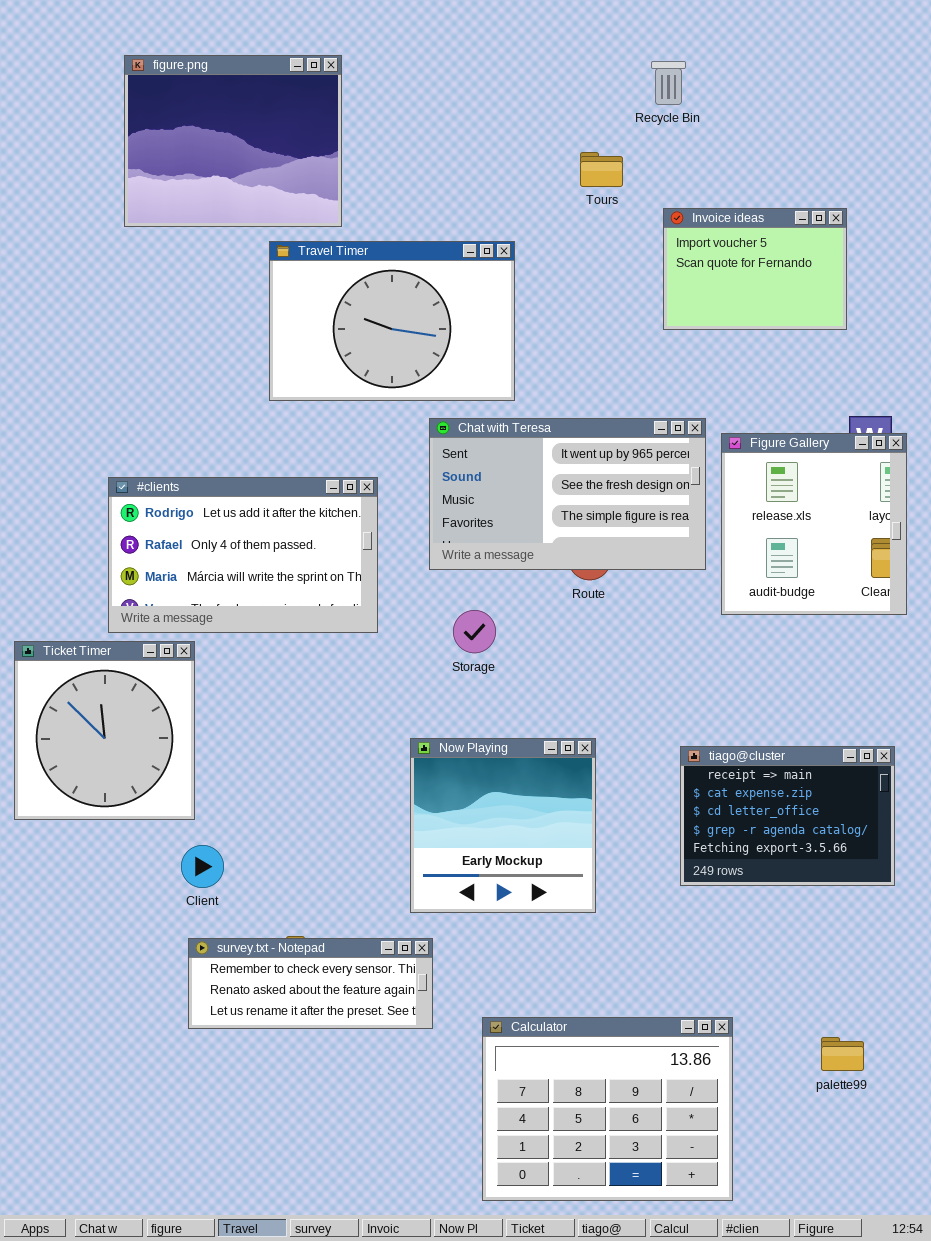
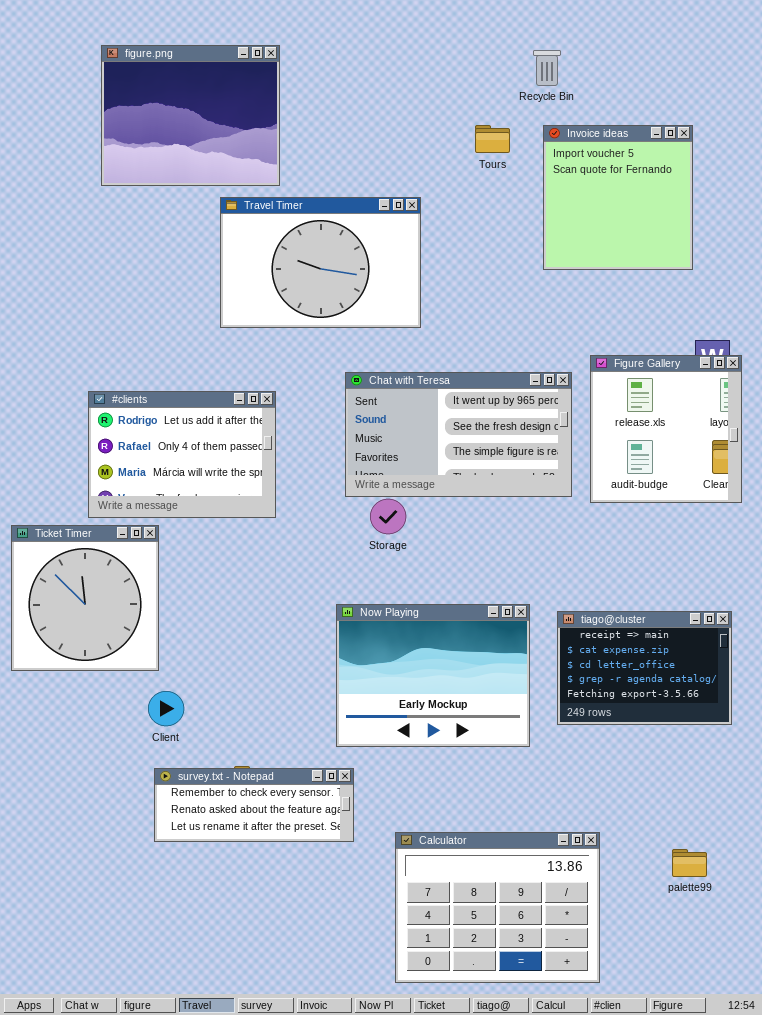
Invoice ideas: [663,208,847,330] -> [543,125,693,270], resized
Chat with Teresa: [429,418,706,570] -> [345,372,572,497], moved
#clients: [108,477,378,633] -> [88,391,276,518], resized
Now Playing: [410,738,596,913] -> [336,604,530,747], resized

